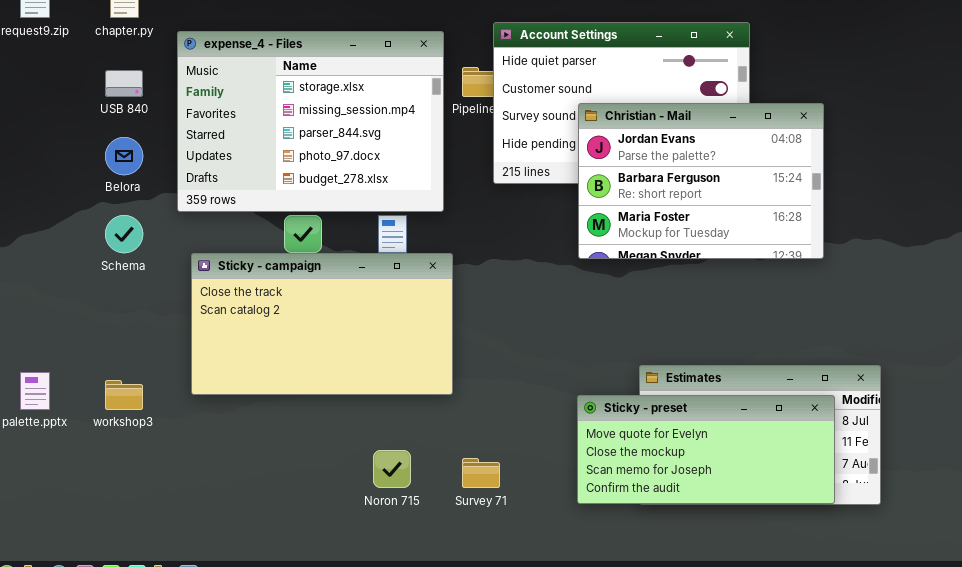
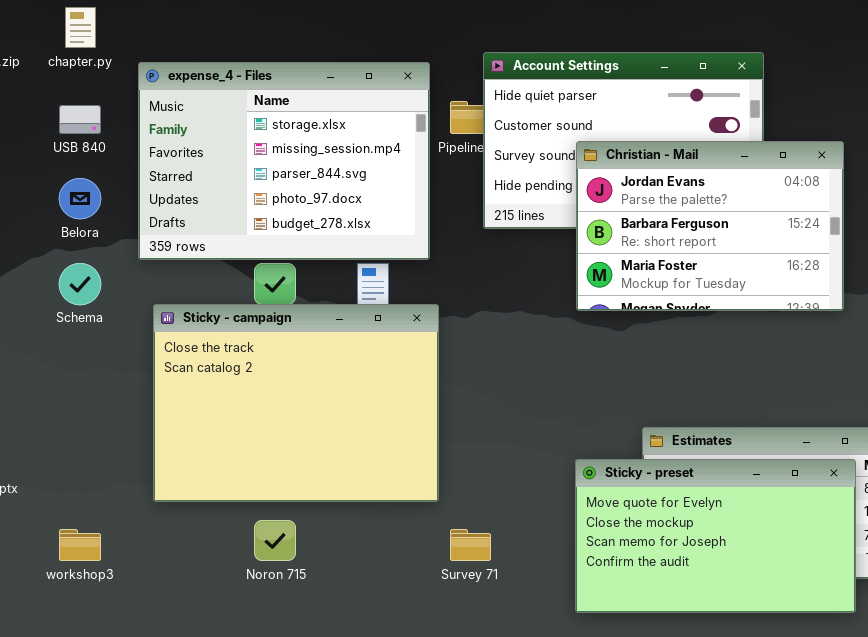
Sticky - campaign: [191,253,453,395] -> [153,304,439,502], resized
workshop3: [105,380,143,410] -> [59,529,101,561], moved
Sticky - preset: [577,395,835,504] -> [575,459,856,613], resized
Noron 715: [373,450,411,488] -> [254,520,296,561], moved

